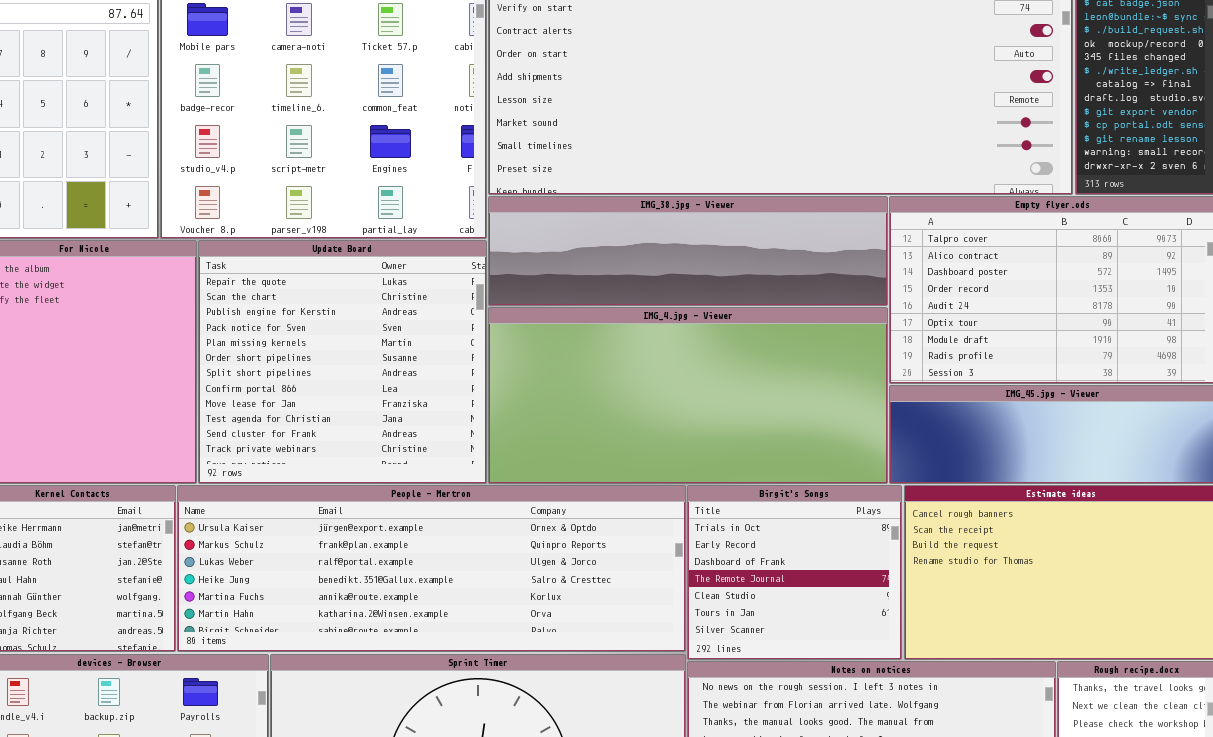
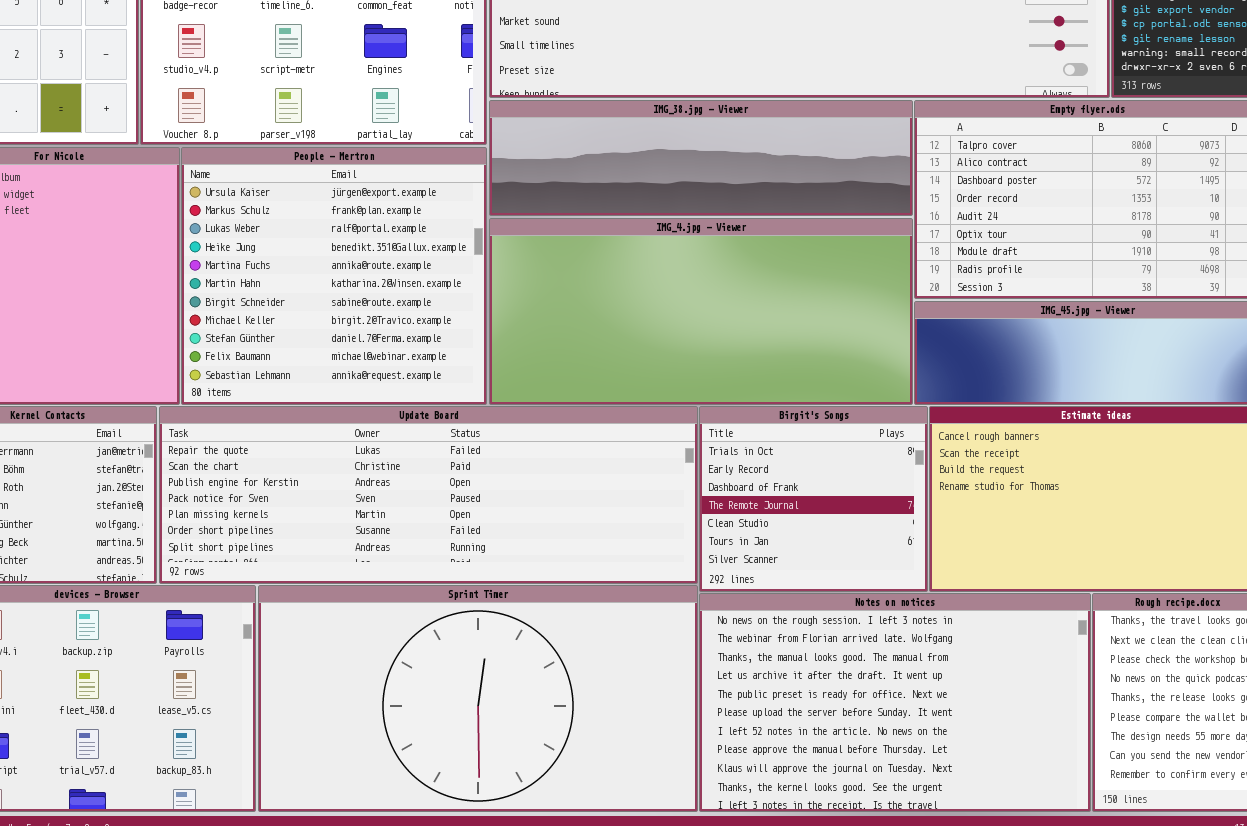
Update Board: [198,240,487,484] -> [159,406,698,584], moved, resized
People - Mertron: [177,485,686,652] -> [181,147,487,405], moved, resized

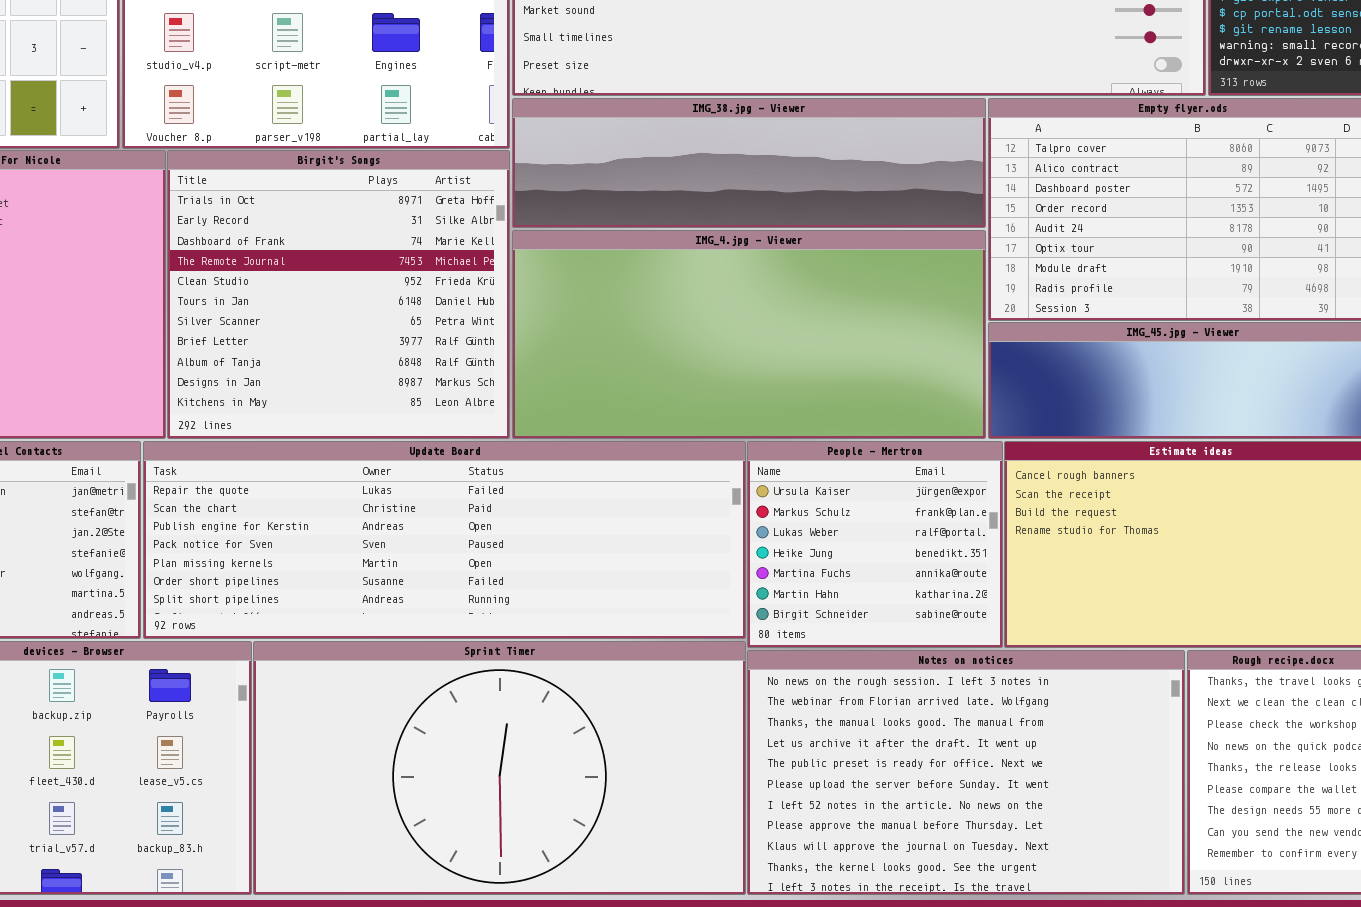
People - Mertron: [181,147,487,405] -> [747,441,1003,648], moved, resized
Birgit's Songs: [699,406,928,592] -> [167,150,510,439], moved, resized

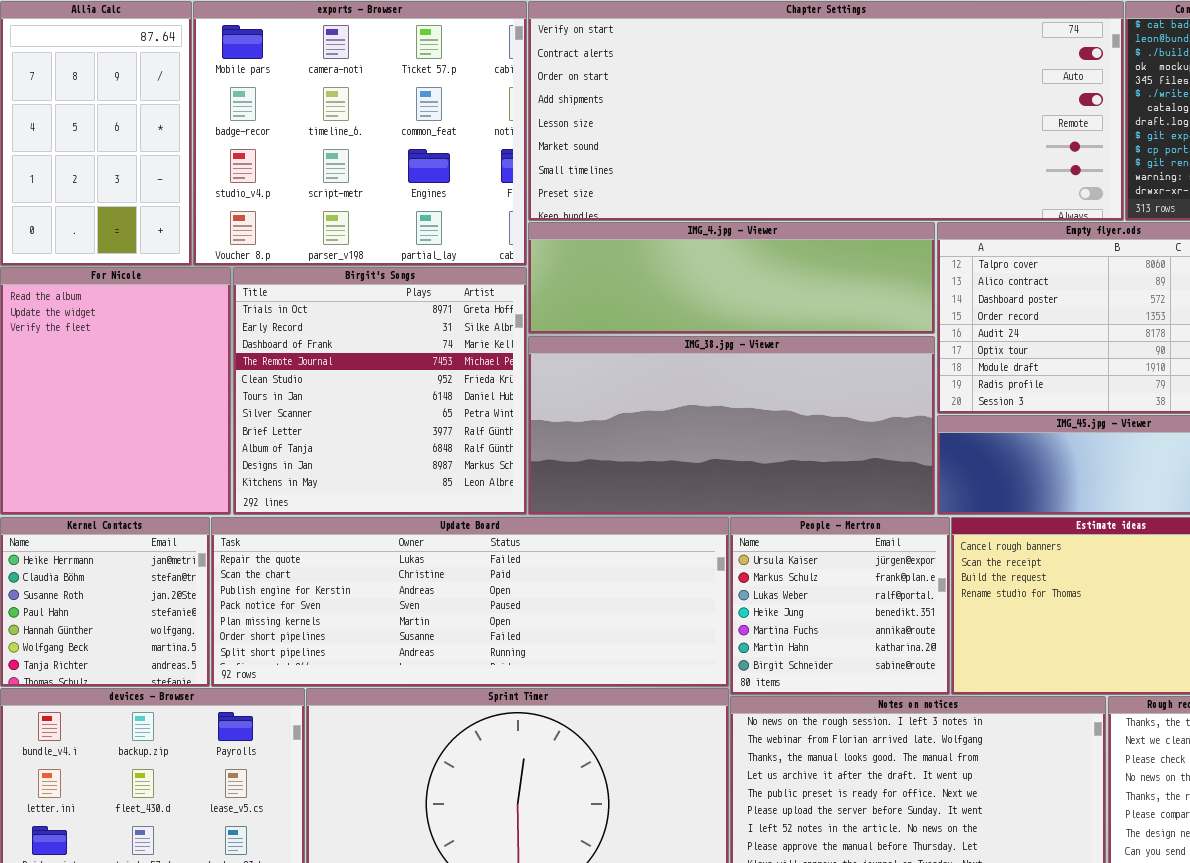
IMG_38.jpg - Viewer: [512,98,986,228] -> [528,336,935,515], moved, resized
IMG_4.jpg - Viewer: [512,230,986,439] -> [528,222,935,334], moved, resized

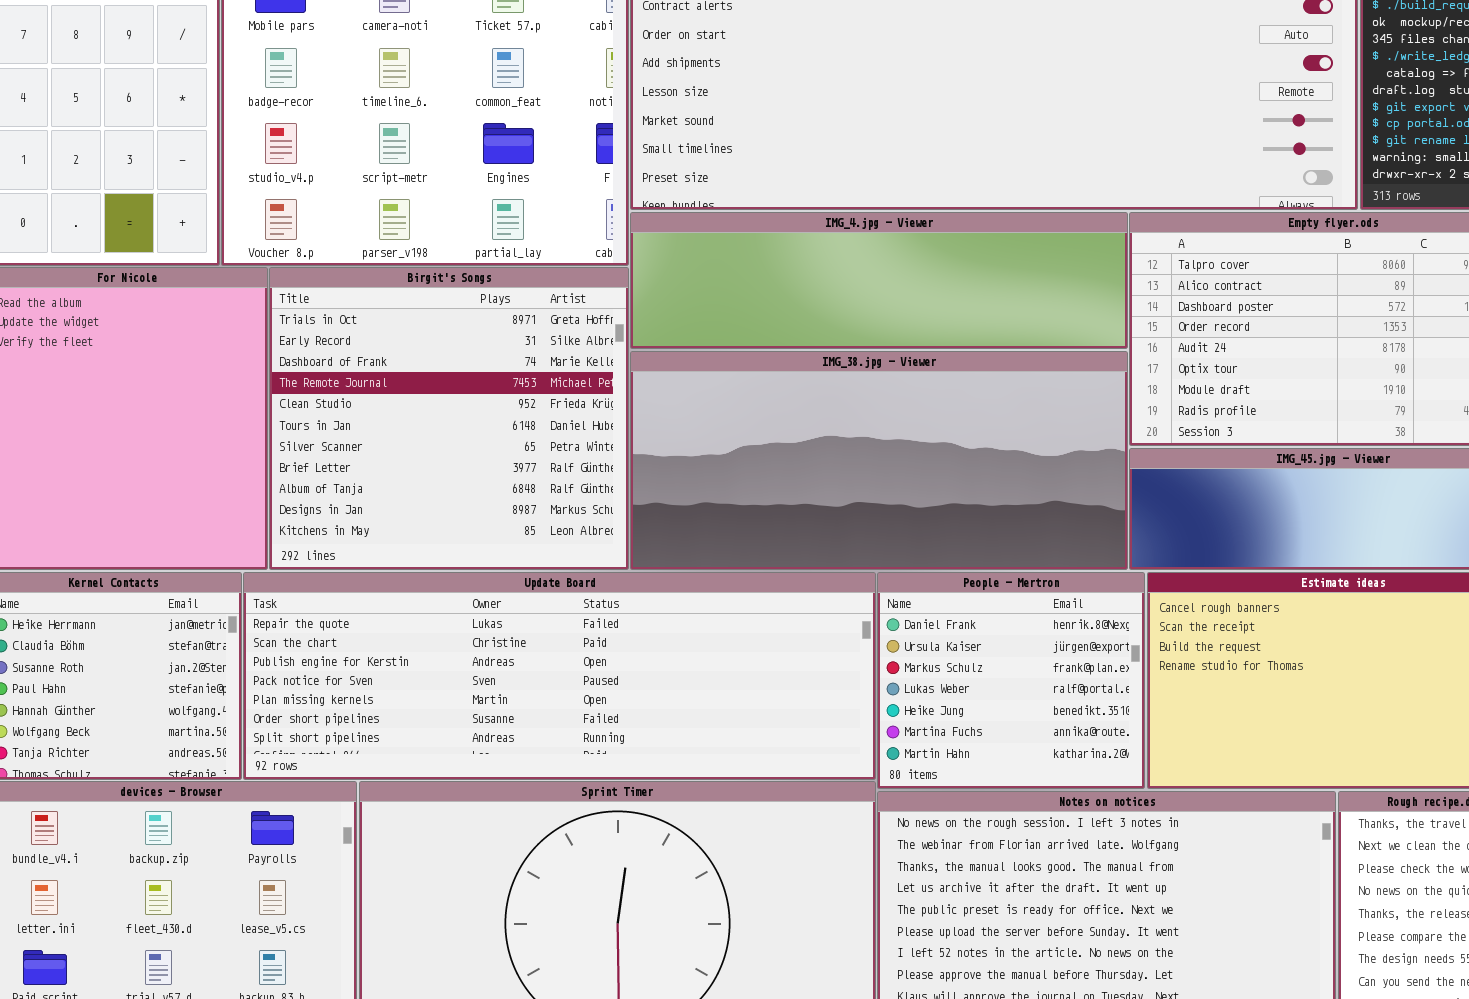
People - Mertron: [730,517,950,695] -> [877,572,1145,789], scrolled up 1 row

